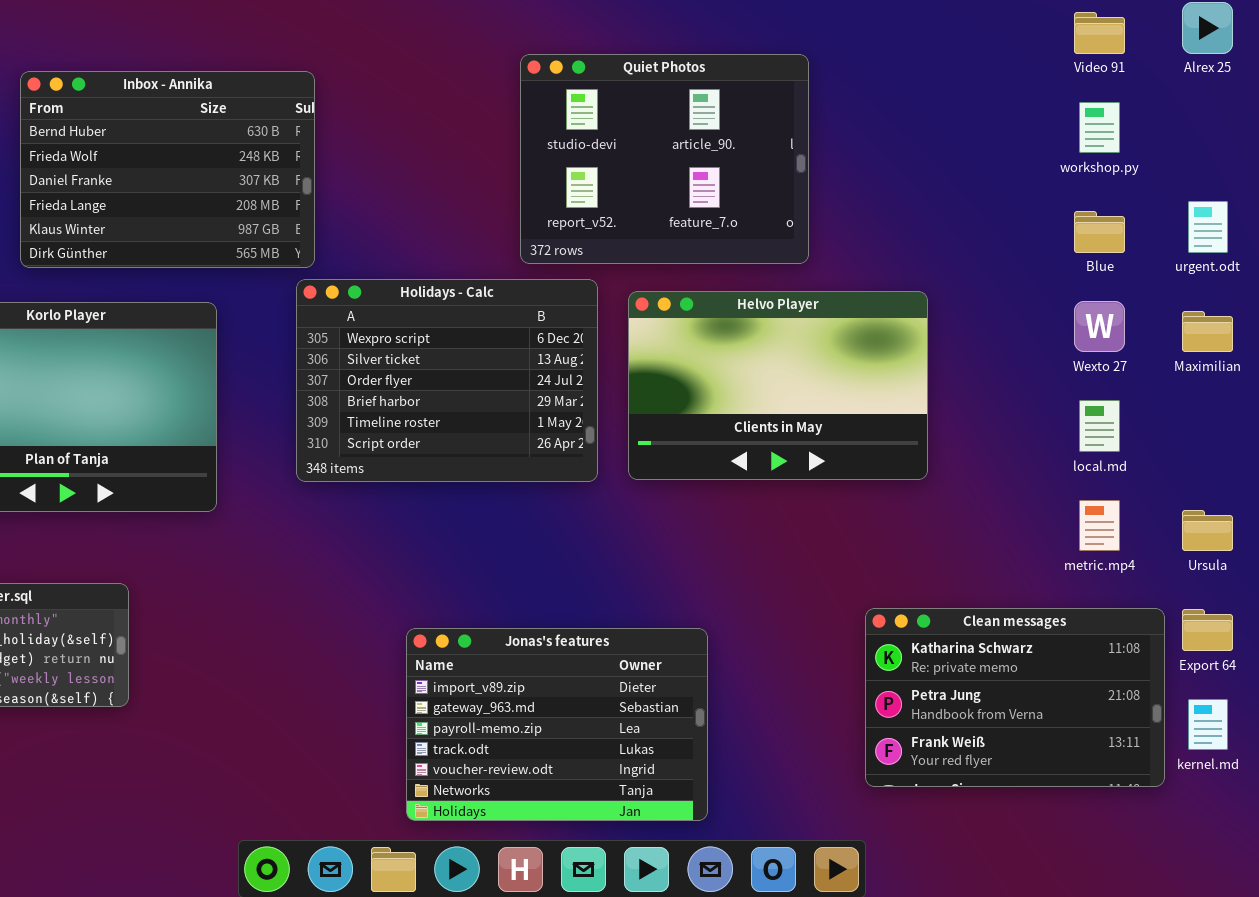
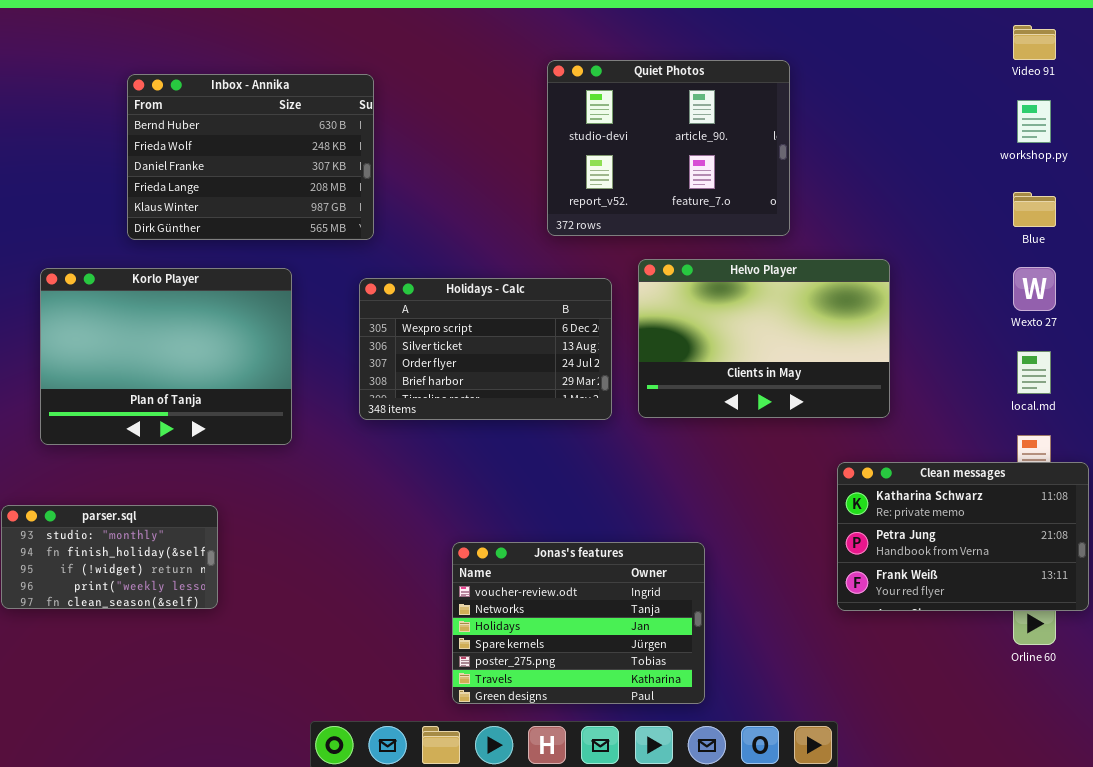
Holidays - Calc: [296,279,598,482] -> [359,278,612,420], resized
Clean messages: [865,608,1165,787] -> [837,462,1089,611], moved
Jonas's features: [406,628,708,821] -> [452,542,705,704], scrolled down 4 rows

